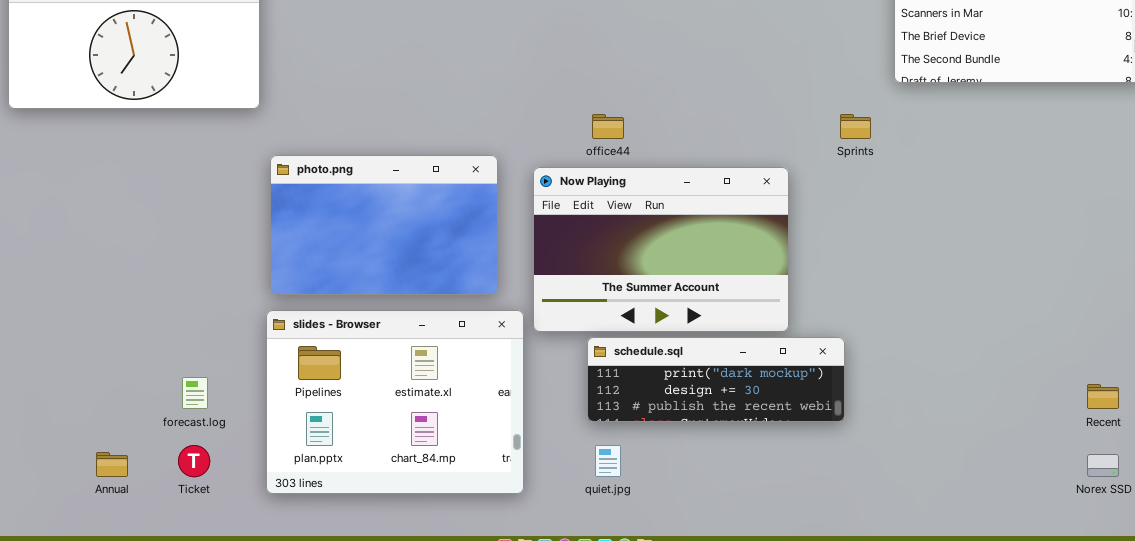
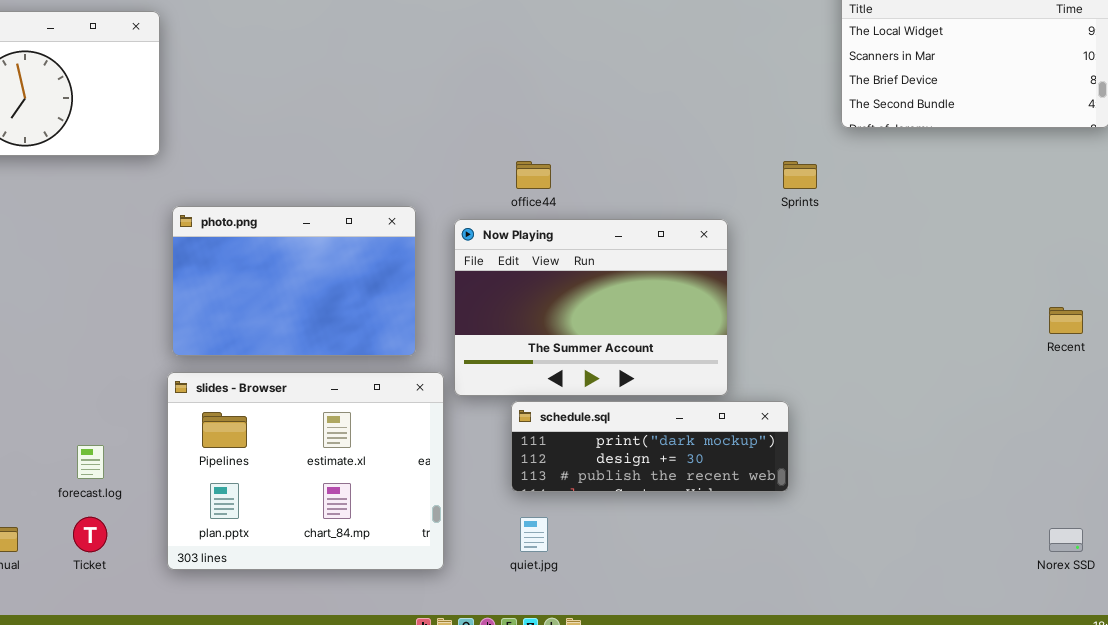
Recent: [1087,384,1119,409] -> [1049,307,1083,334], moved

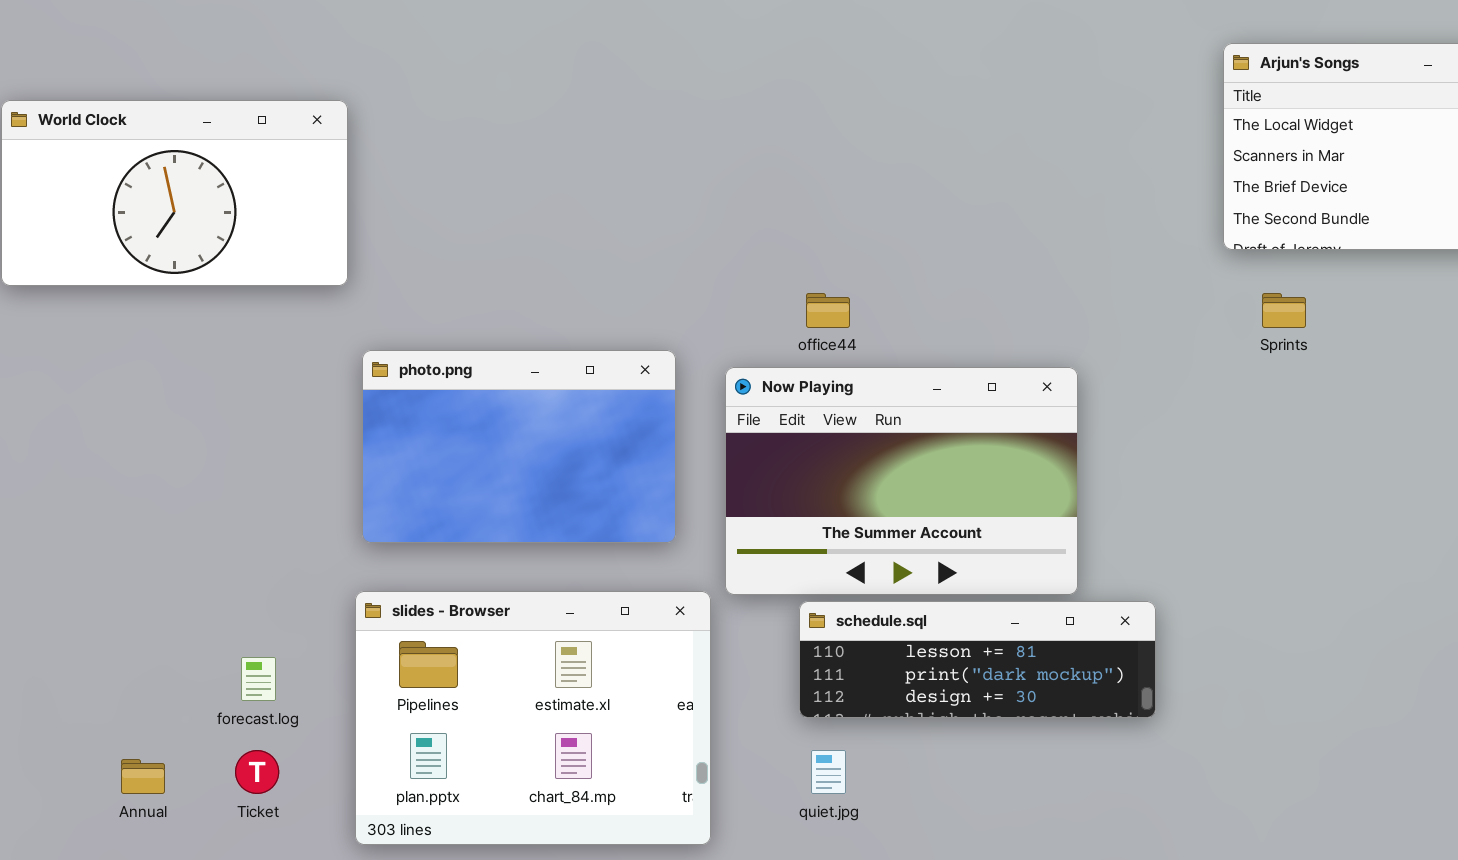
Sprints: [783,161,817,189] -> [1262,293,1306,328], moved
slides - Browser: [167,372,444,570] -> [355,591,711,845], moved
schedule.sql: [511,401,789,492] -> [799,601,1156,718], scrolled up 1 row

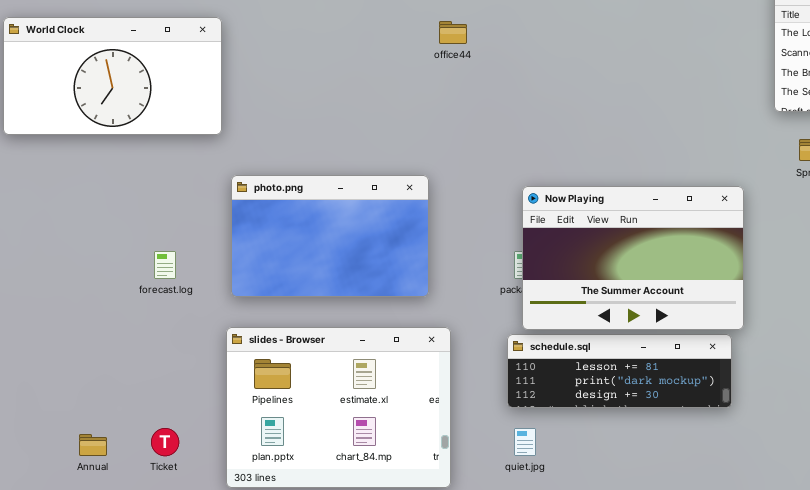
office44: [806,293,850,328] -> [439,21,467,44], moved
Now Playing: [725,367,1078,595] -> [522,186,744,330], moved
forecast.log: [241,657,276,701] -> [154,251,176,279], moved

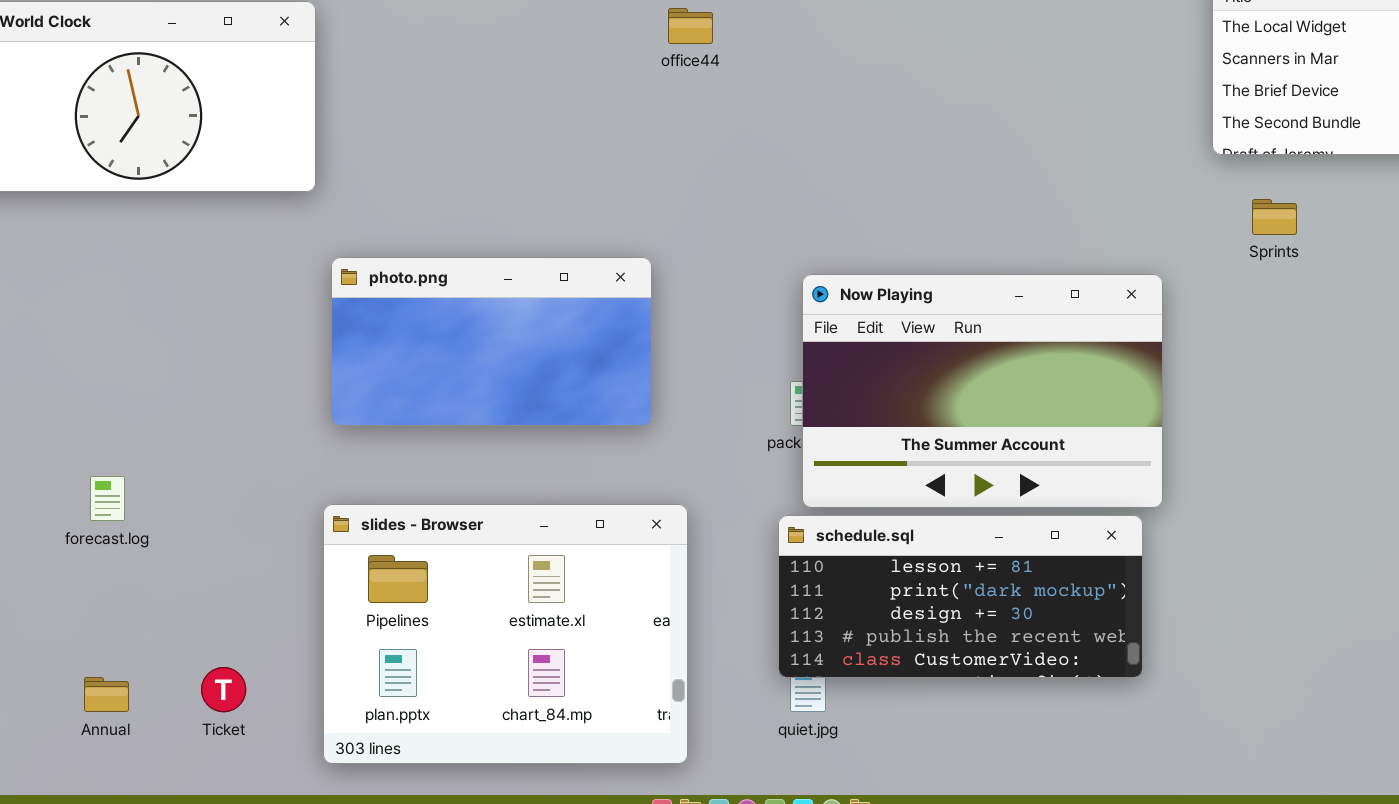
photo.png: [231,175,429,297] -> [331,257,652,426], resized
forecast.log: [154,251,176,279] -> [90,476,125,521], moved
schedule.sql: [507,334,732,408] -> [778,515,1143,678], resized

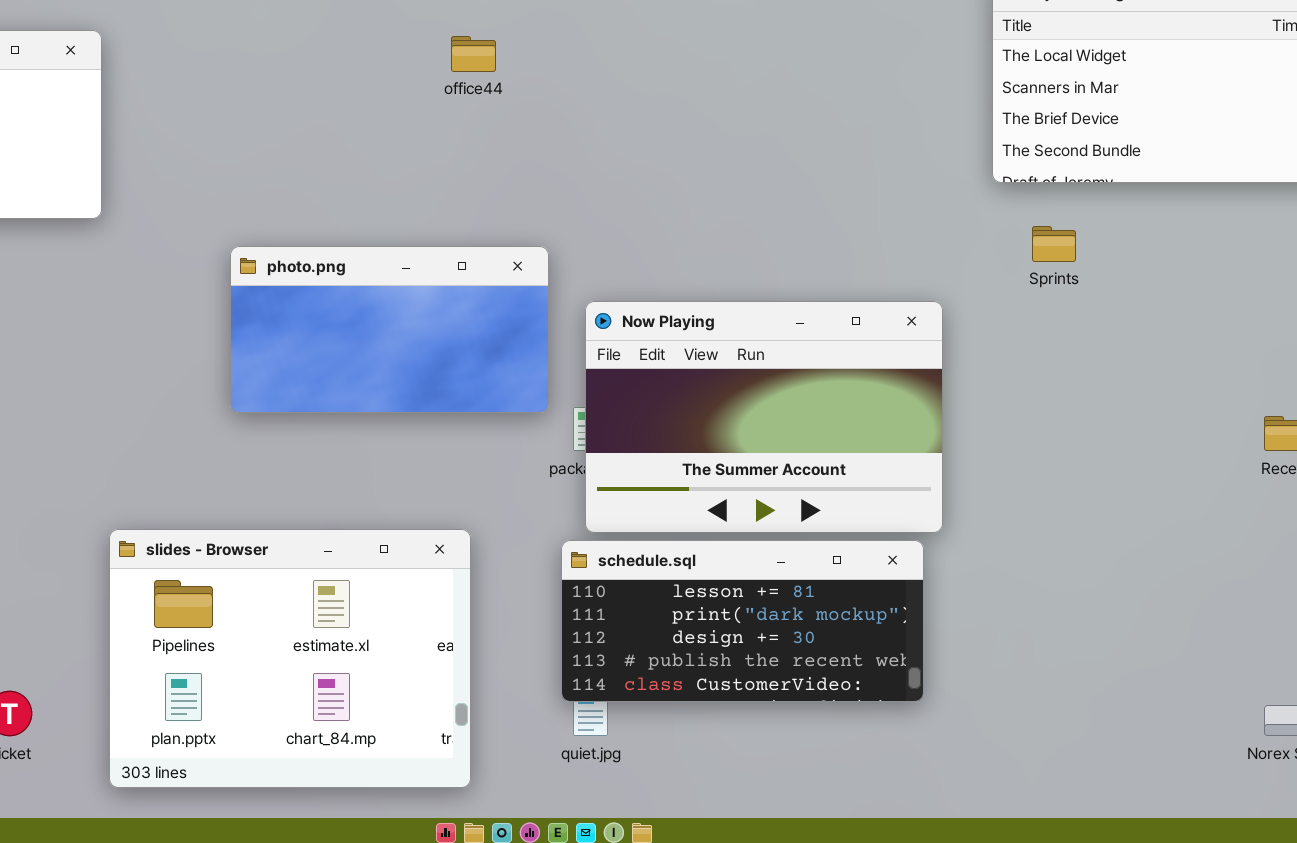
photo.png: [331,257,652,426] -> [230,246,549,413], moved

